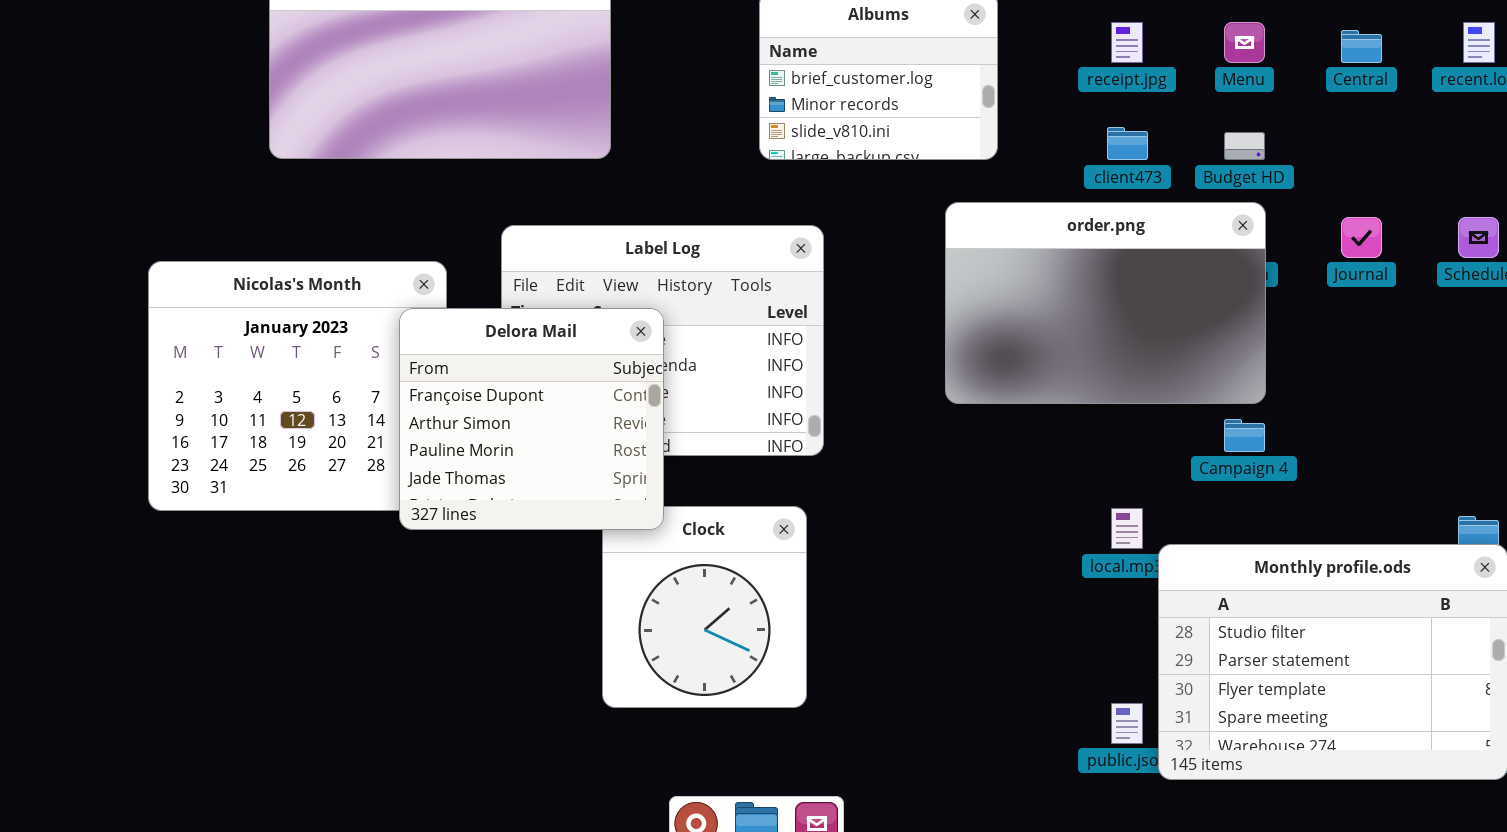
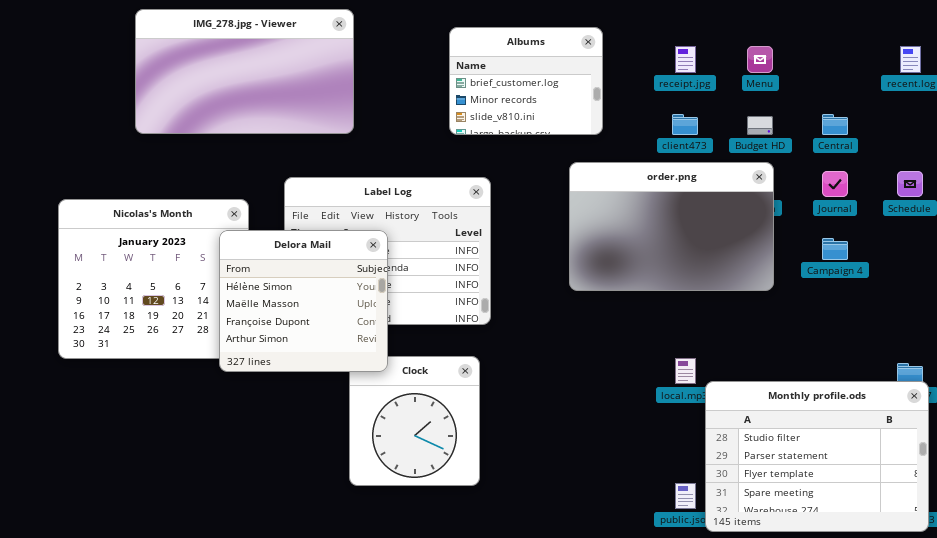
Central: [1341,30,1382,63] -> [822,114,848,135], moved
Delora Mail: [399,308,664,530] -> [219,230,388,372], scrolled up 2 rows
Campaign 4: [1224,419,1265,452] -> [822,238,848,260], moved

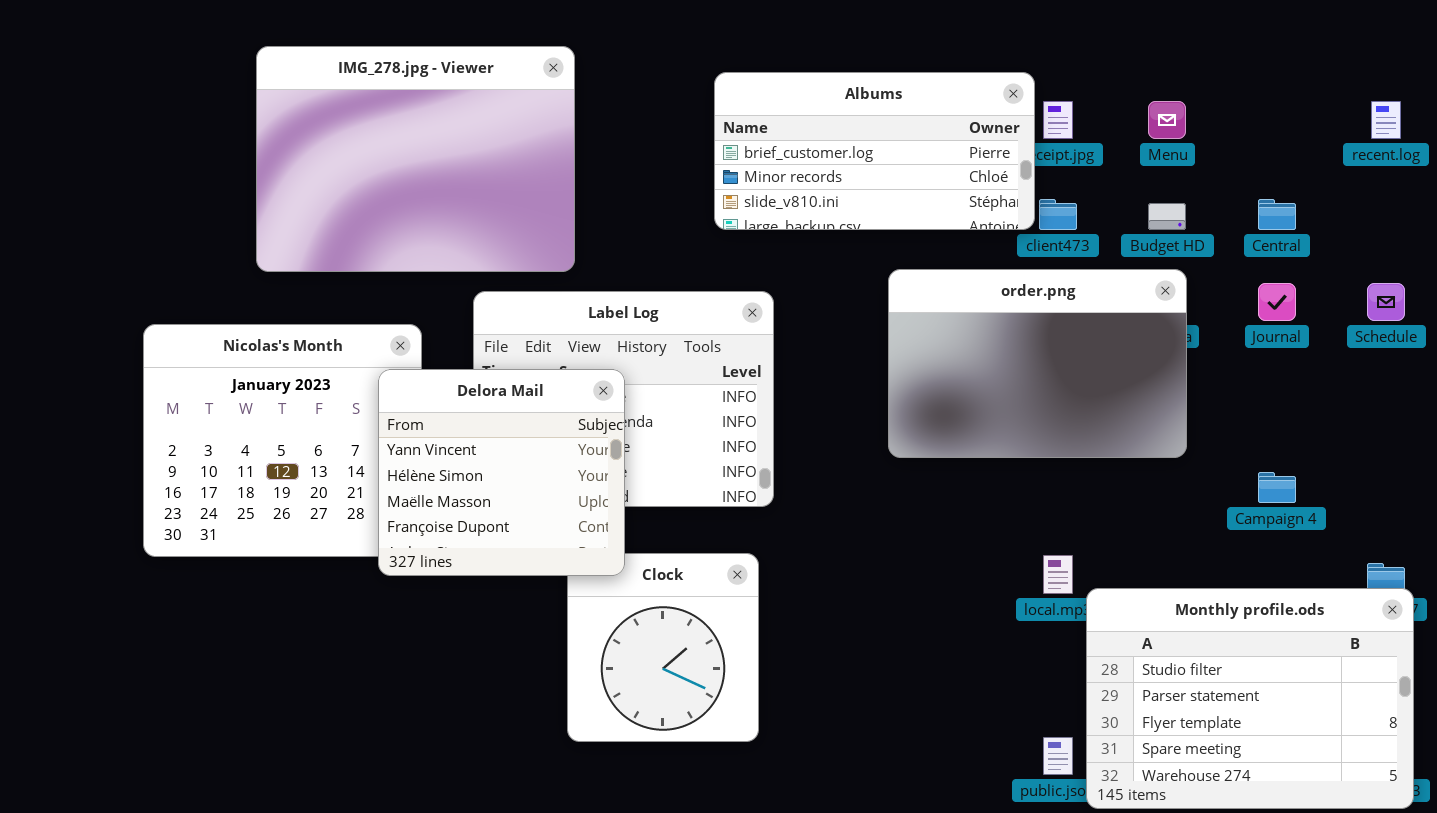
IMG_278.jpg - Viewer: [135,9,354,134] -> [256,46,575,272], resized
Albums: [449,27,603,135] -> [714,72,1035,230], resized
Delora Mail: [219,230,388,372] -> [378,369,625,576], scrolled up 1 row
Campaign 4: [822,238,848,260] -> [1258,472,1296,503], moved

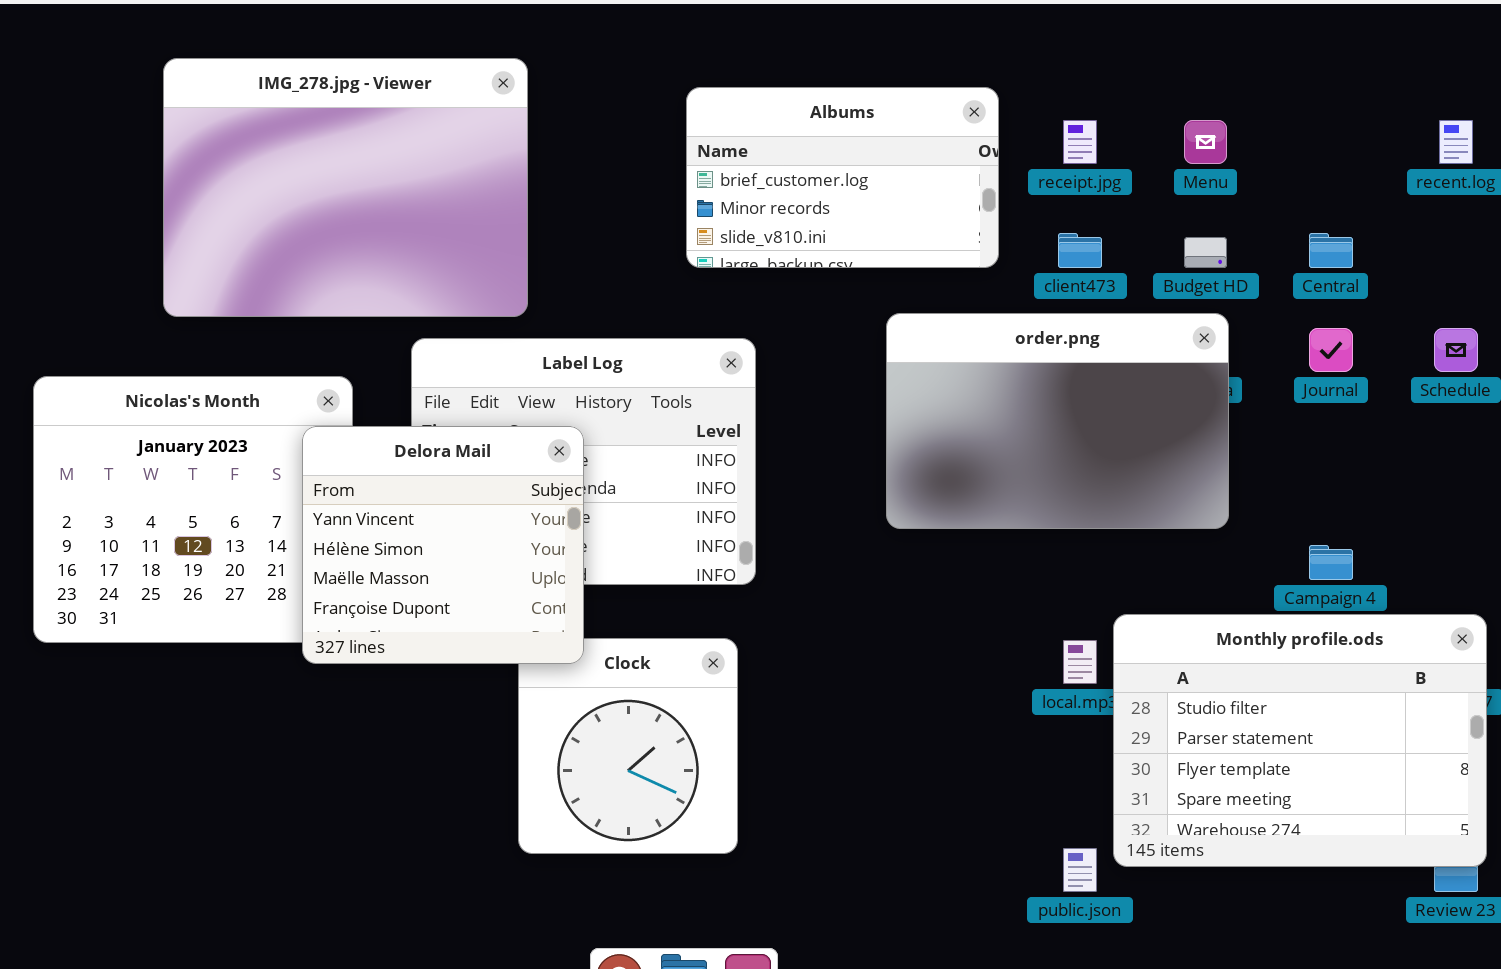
Albums: [714,72,1035,230] -> [686,87,999,268], resized
Monthly profile.ods: [1086,588,1414,809] -> [1113,614,1487,867], moved

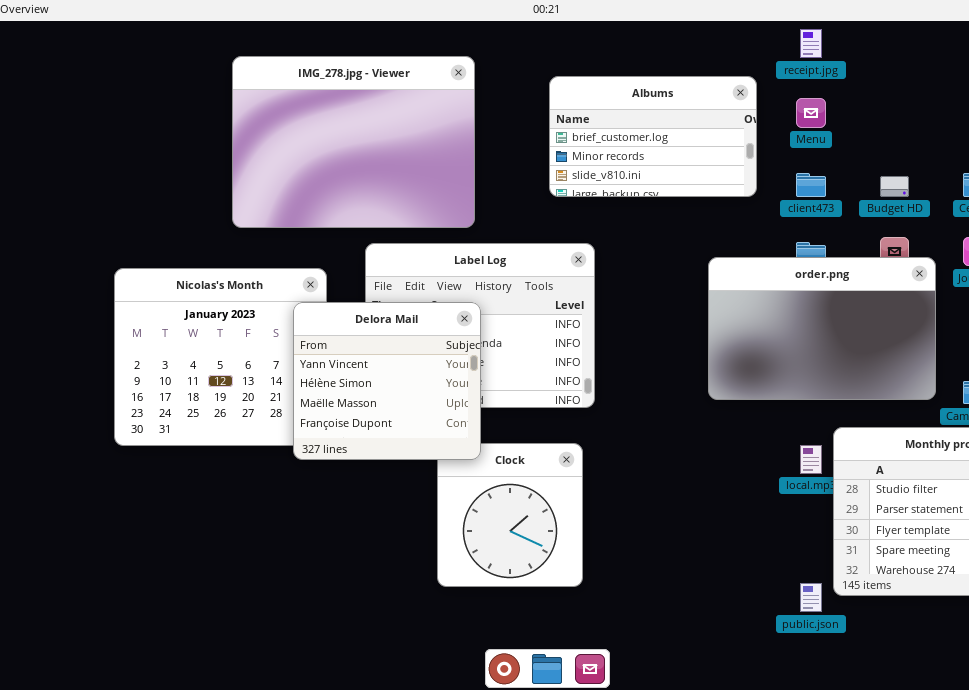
IMG_278.jpg - Viewer: [163,58,528,317] -> [232,56,475,228], moved
receipt.jpg: [1063,120,1097,164] -> [800,29,822,58], moved
Menu: [1184,120,1227,164] -> [796,98,826,128], moved
order.png: [886,313,1229,529] -> [708,257,936,400], moved

